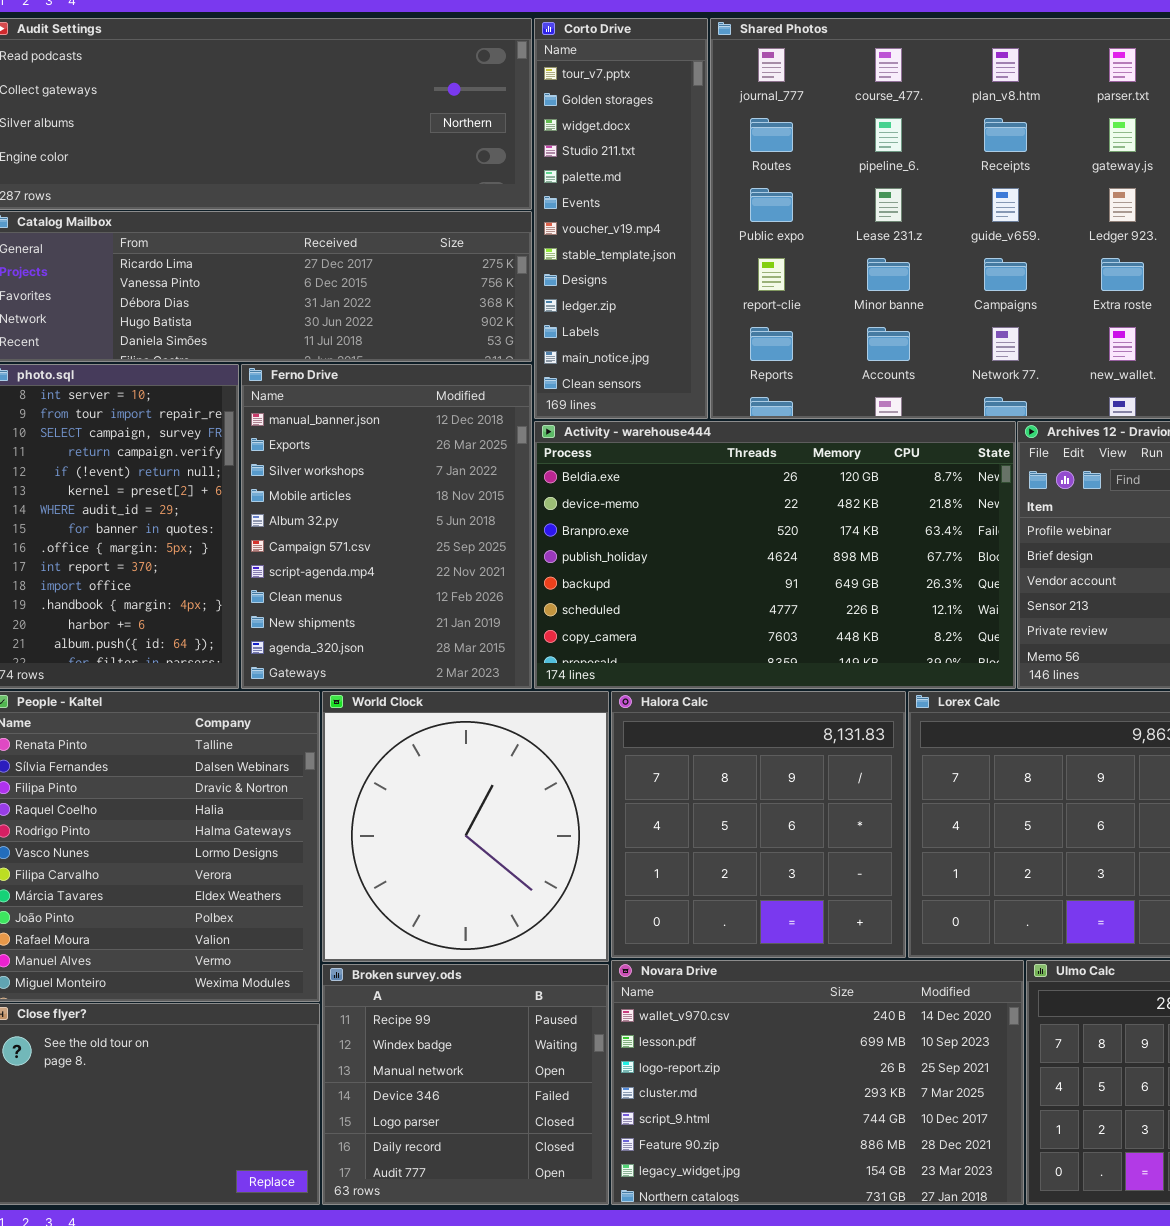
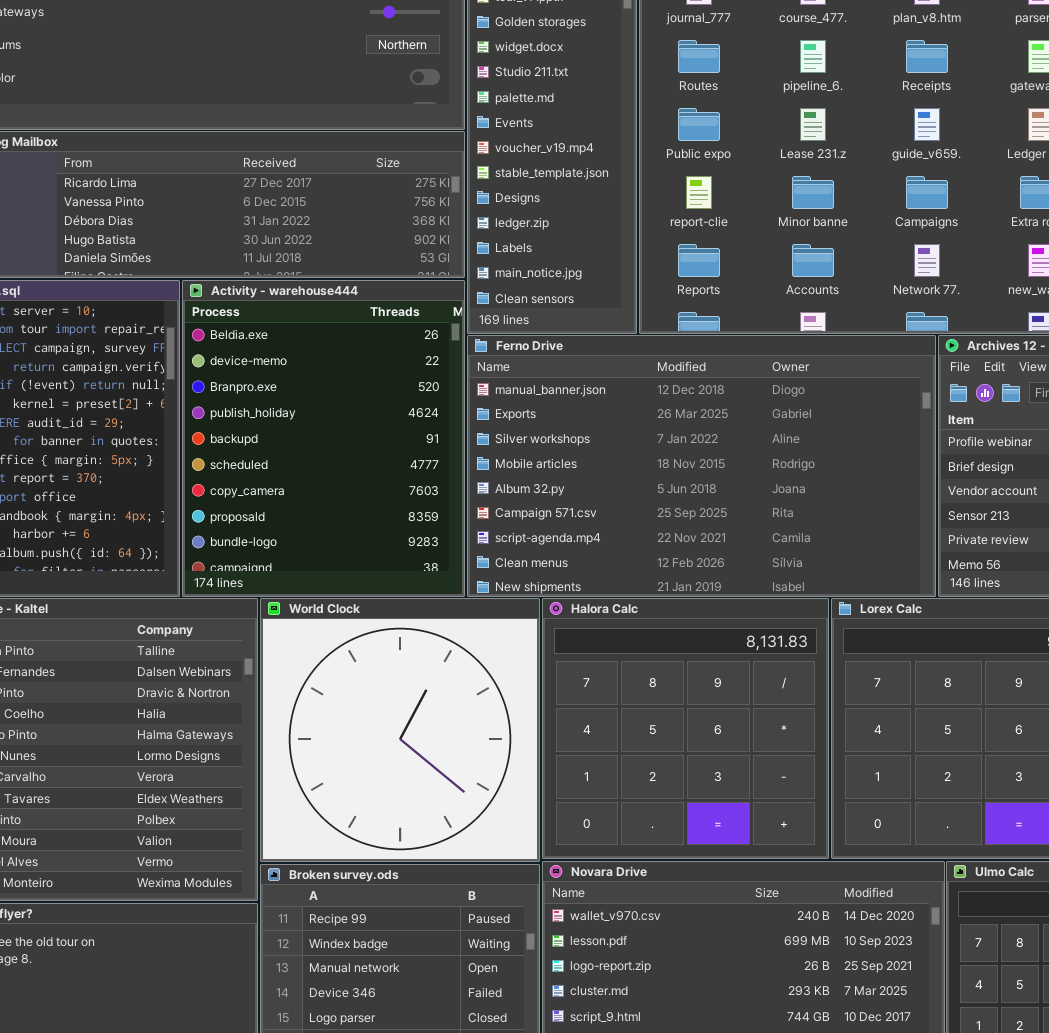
Ferno Drive: [241,364,532,689] -> [467,335,936,597], moved, resized
Activity - warehouse444: [534,421,1016,689] -> [182,280,465,597], moved, resized

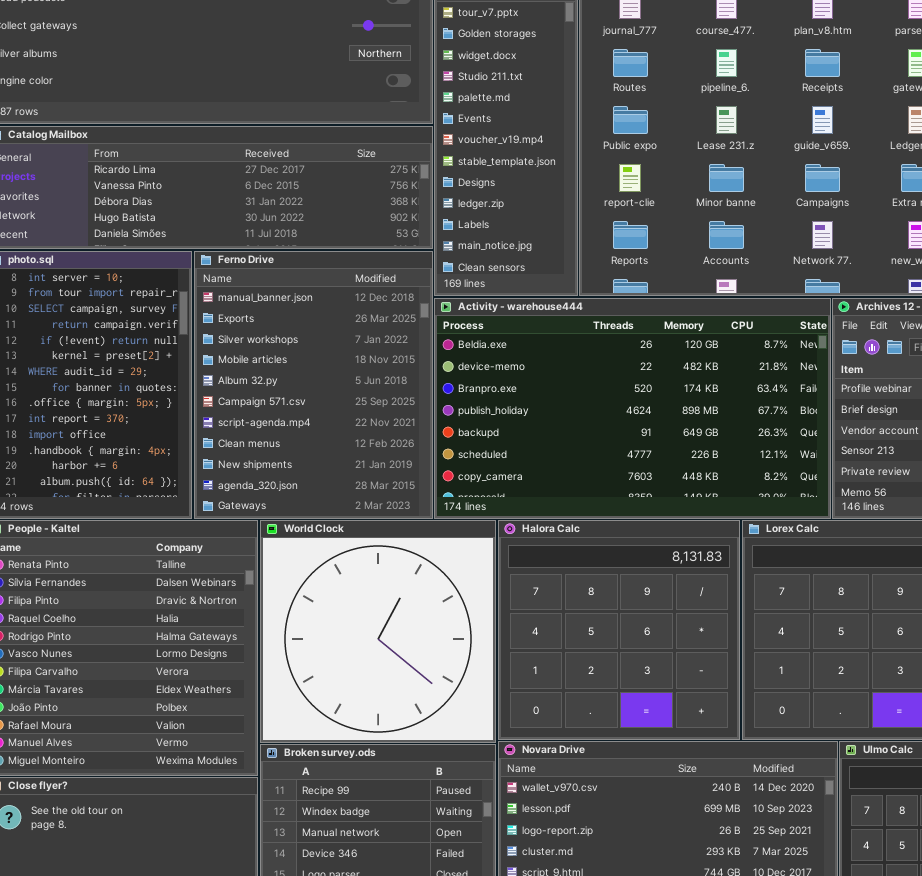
Activity - warehouse444: [182,280,465,597] -> [434,298,831,519], moved, resized
Ferno Drive: [467,335,936,597] -> [194,251,433,519], moved, resized

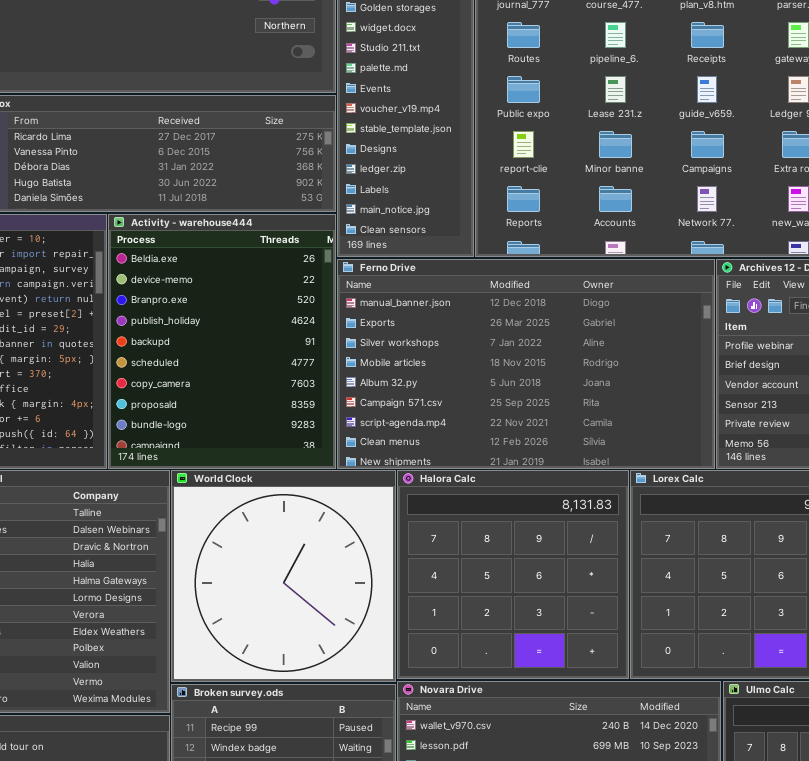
Ferno Drive: [194,251,433,519] -> [337,259,715,469], moved, resized
Activity - warehouse444: [434,298,831,519] -> [108,214,336,469], moved, resized

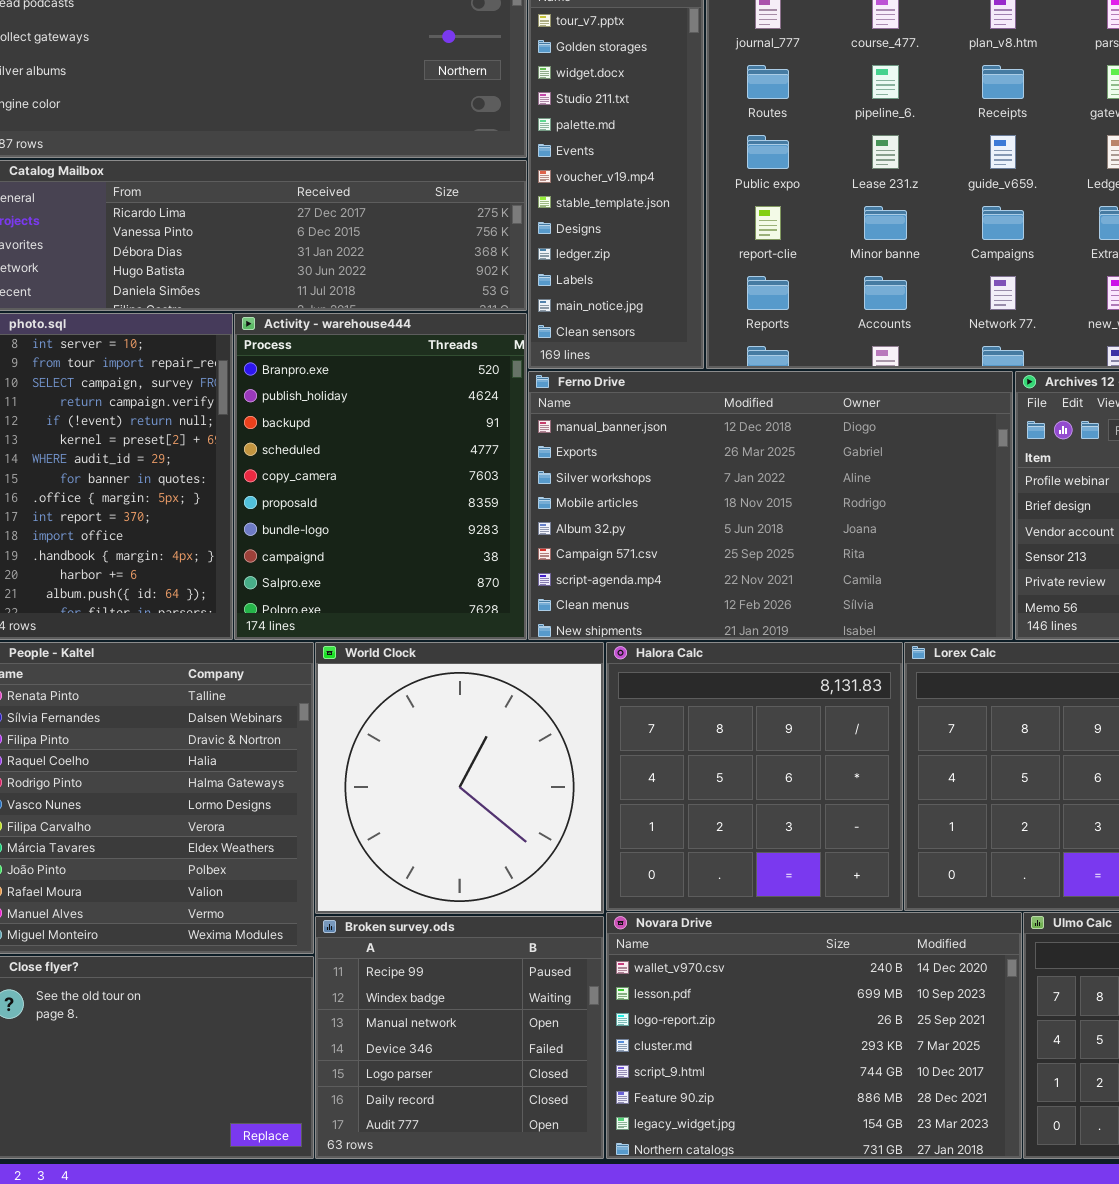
Activity - warehouse444: [108,214,336,469] -> [234,313,527,640], scrolled down 2 rows

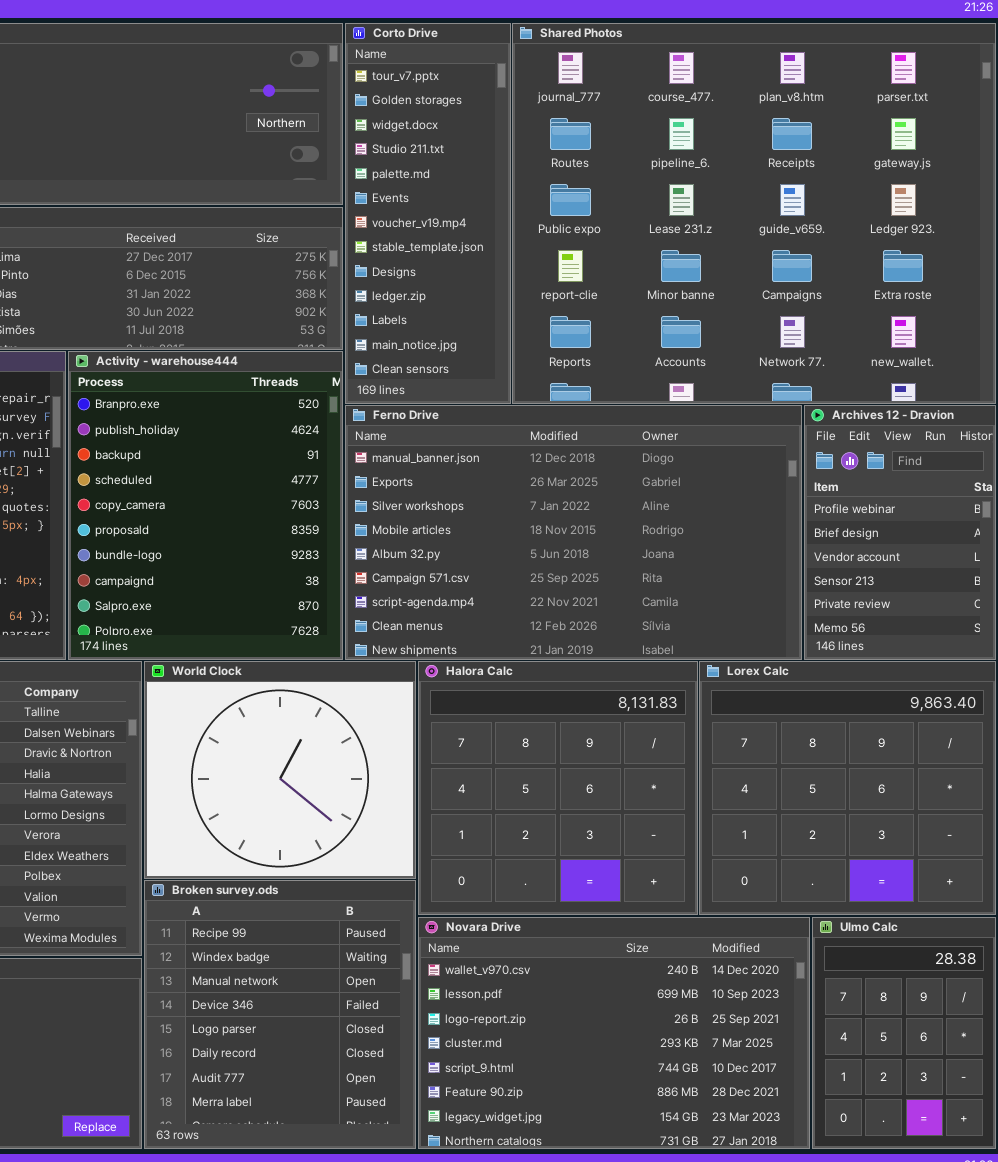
World Clock: [315,642,604,914] -> [144,661,416,879], resized
Broken survey.ods: [315,916,604,1159] -> [144,880,416,1149], resized

